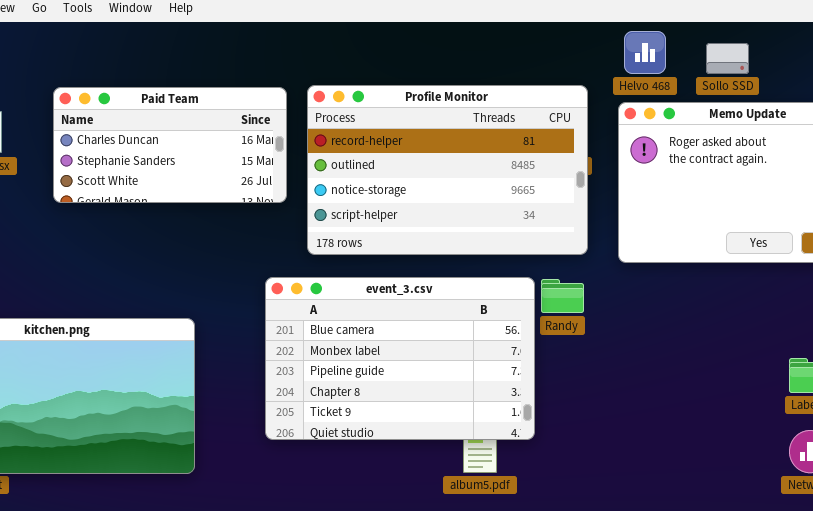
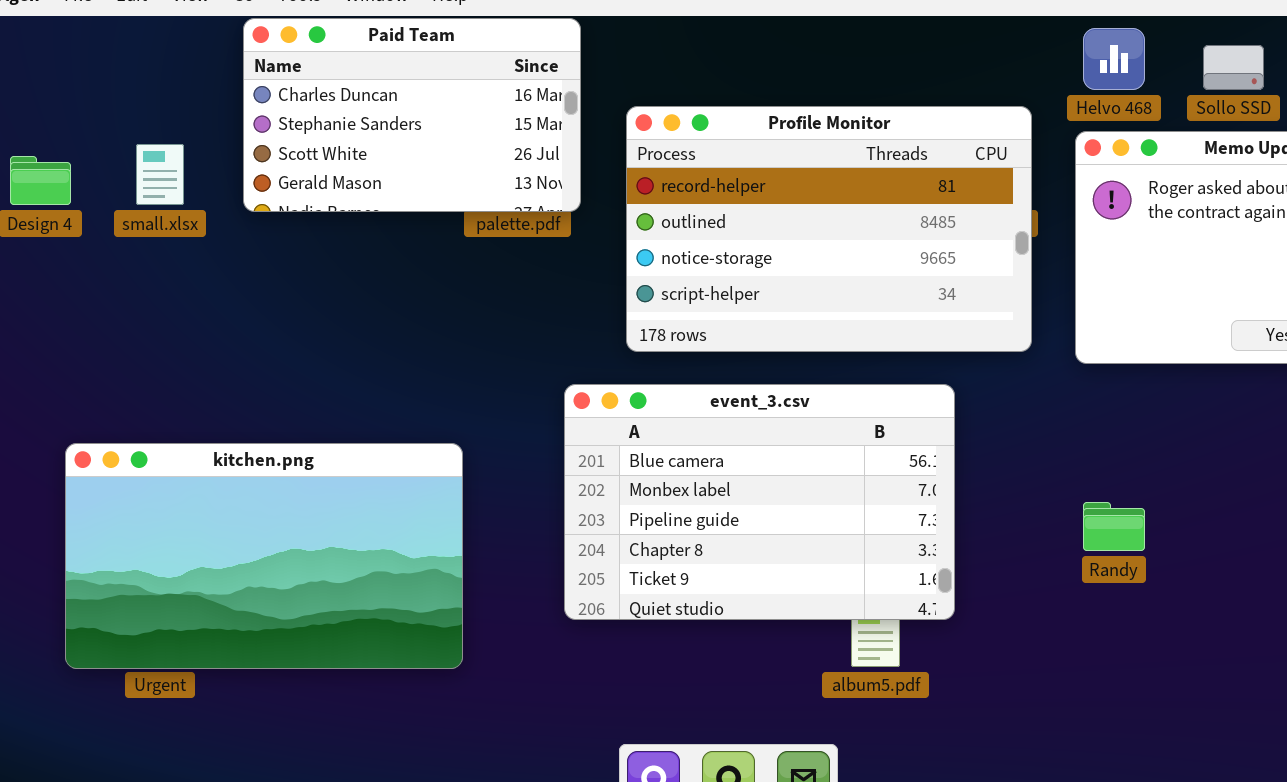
Paid Team: [53,87,287,203] -> [243,18,581,212], moved, resized
Randy: [541,279,584,313] -> [1083,502,1145,551], moved

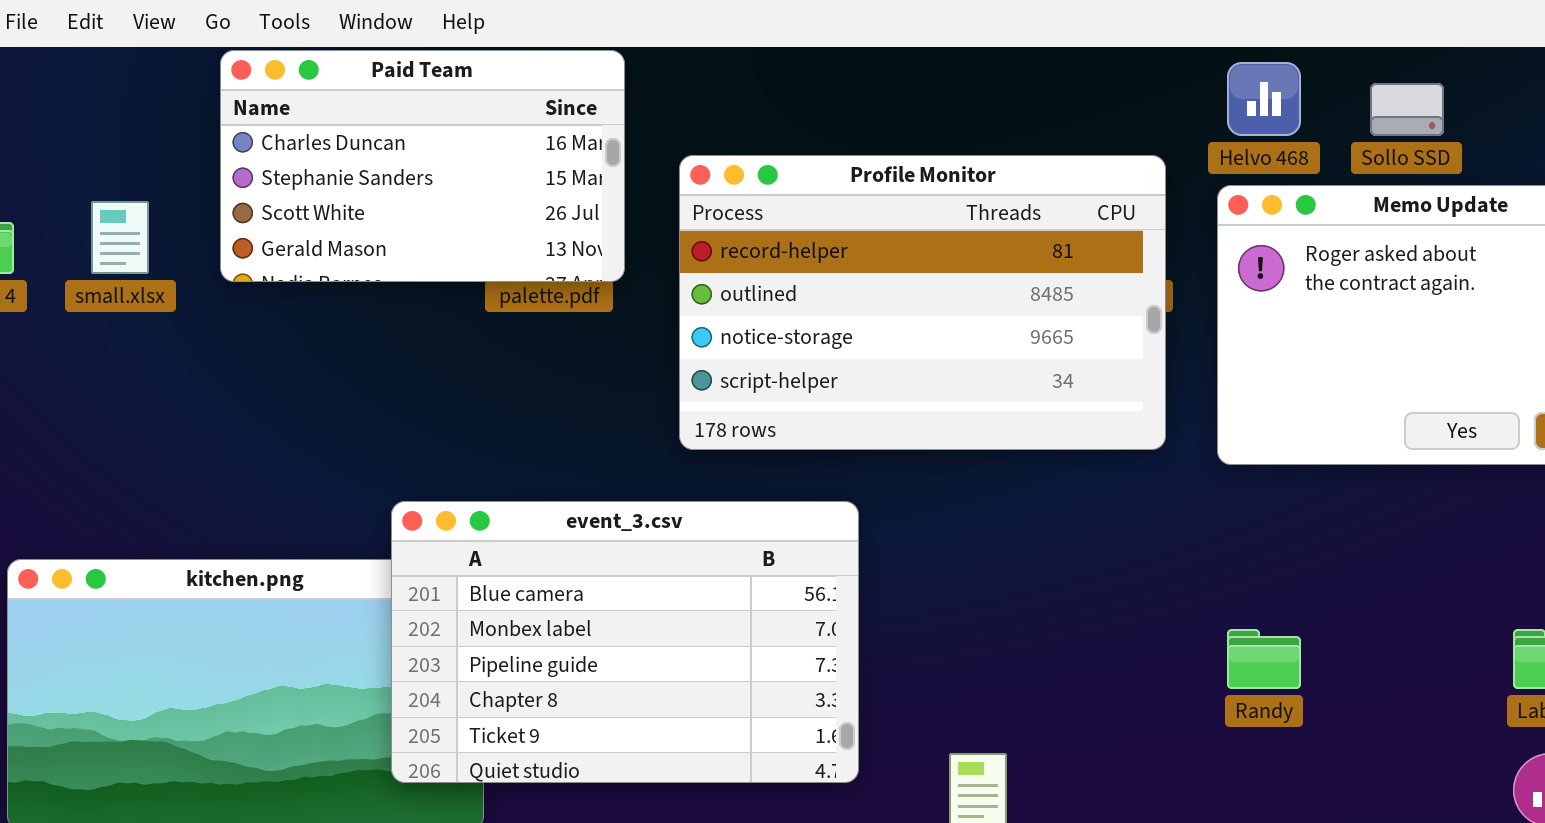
event_3.csv: [564,384,955,620] -> [391,501,859,783], moved

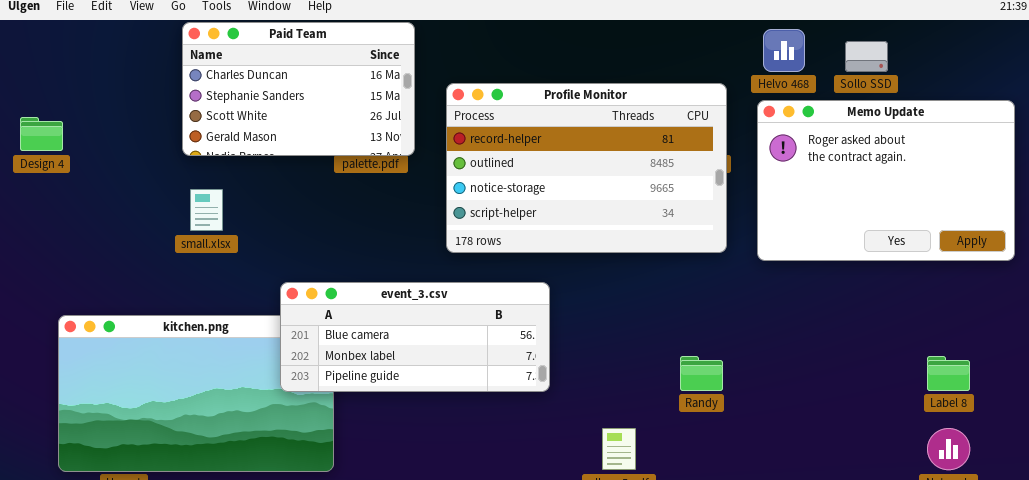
small.xlsx: [91,201,149,274] -> [190,189,223,231], moved
event_3.csv: [391,501,859,783] -> [280,282,550,392], resized
Randy: [1227,629,1301,689] -> [680,356,723,391], moved

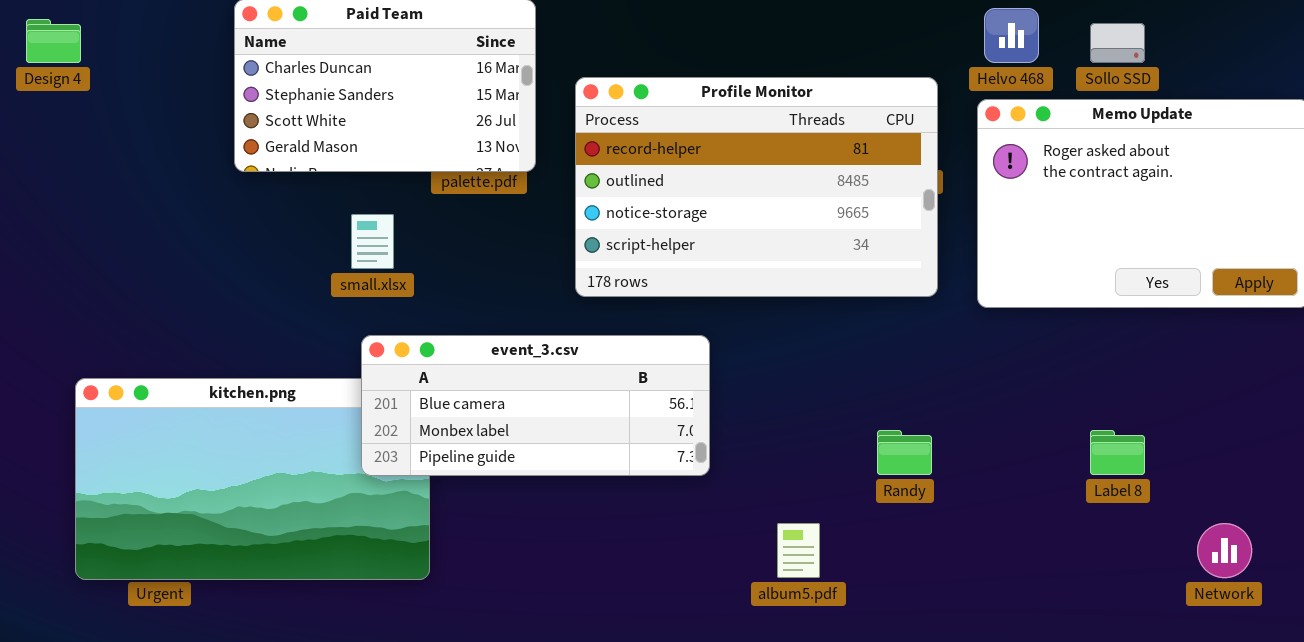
Design 4: [20,117,63,151] -> [26,19,81,63], moved
small.xlsx: [190,189,223,231] -> [351,214,394,269], moved
Label 8: [927,356,970,391] -> [1090,430,1145,475], moved

